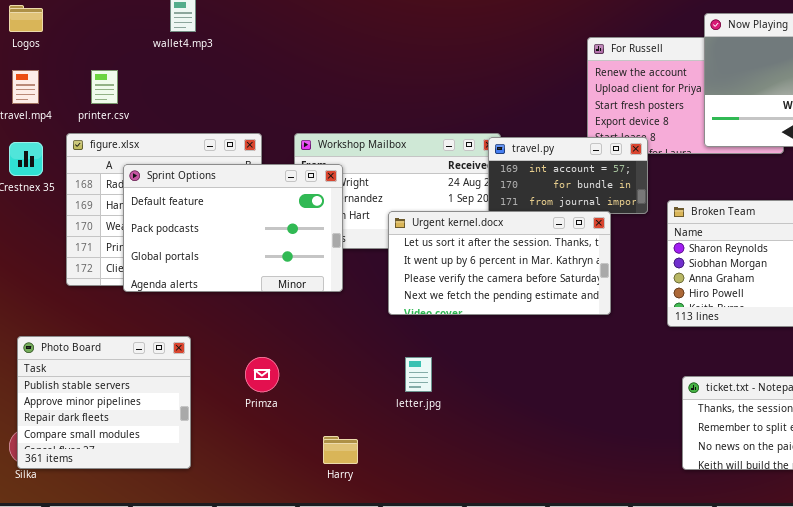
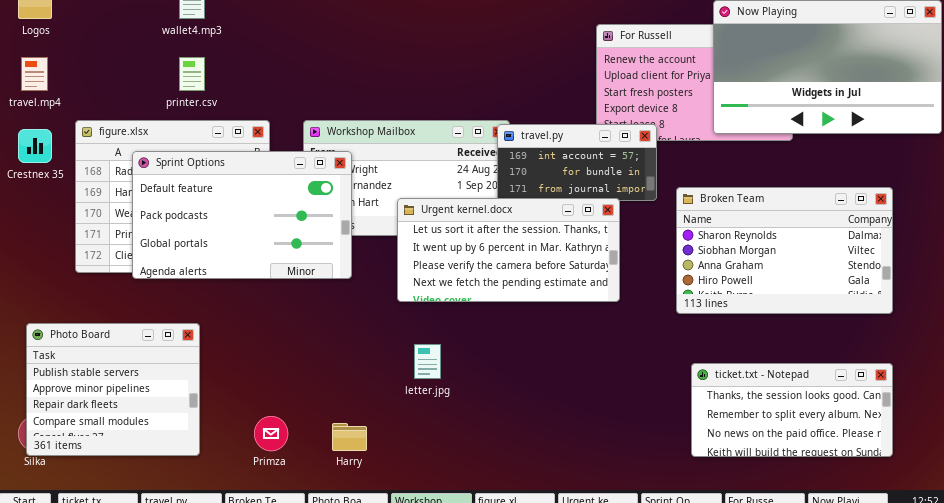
printer.csv: [91,70,118,104] -> [179,57,205,91], moved
Primza: [245,357,279,392] -> [254,416,288,451], moved

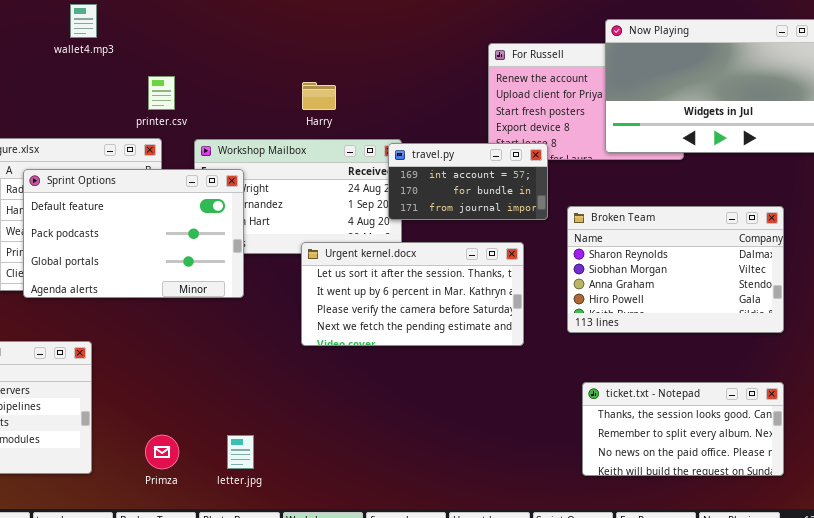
printer.csv: [179,57,205,91] -> [148,76,175,110], moved
Urgent kernel.docx: [397,198,620,302] -> [301,242,524,346], moved
letter.jpg: [414,344,441,379] -> [227,435,254,469], moved
Harry: [332,423,367,451] -> [302,82,336,110], moved

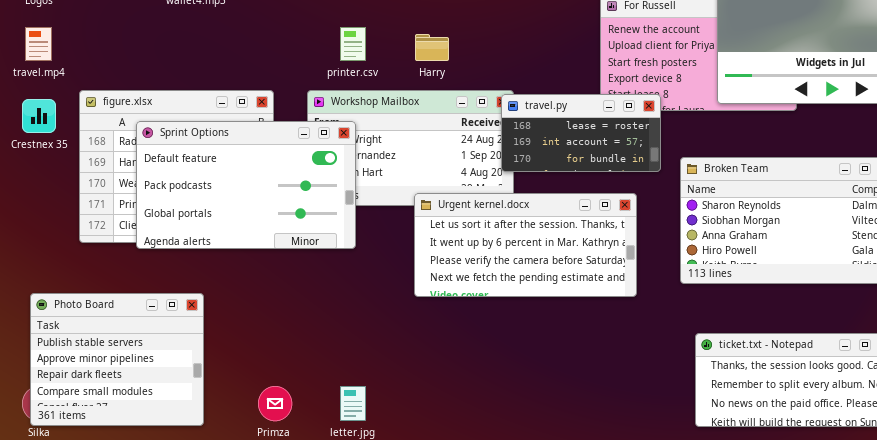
printer.csv: [148,76,175,110] -> [340,27,366,61], moved
travel.py: [388,143,548,220] -> [501,94,661,172], scrolled up 1 row

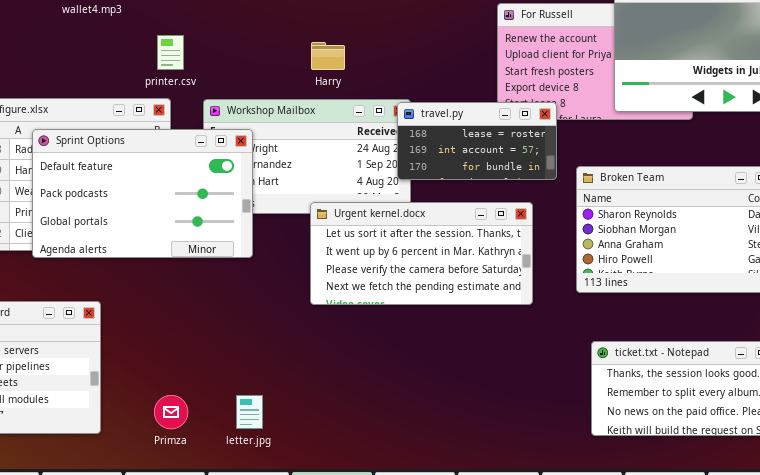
printer.csv: [340,27,366,61] -> [157,35,184,70], moved

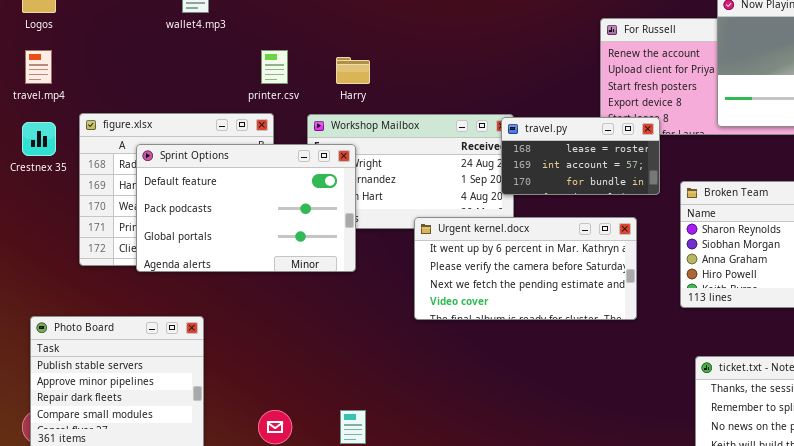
Harry: [311,42,345,70] -> [336,57,370,84], moved
Urgent kernel.docx: [310,202,533,305] -> [414,217,637,320], scrolled down 1 row

